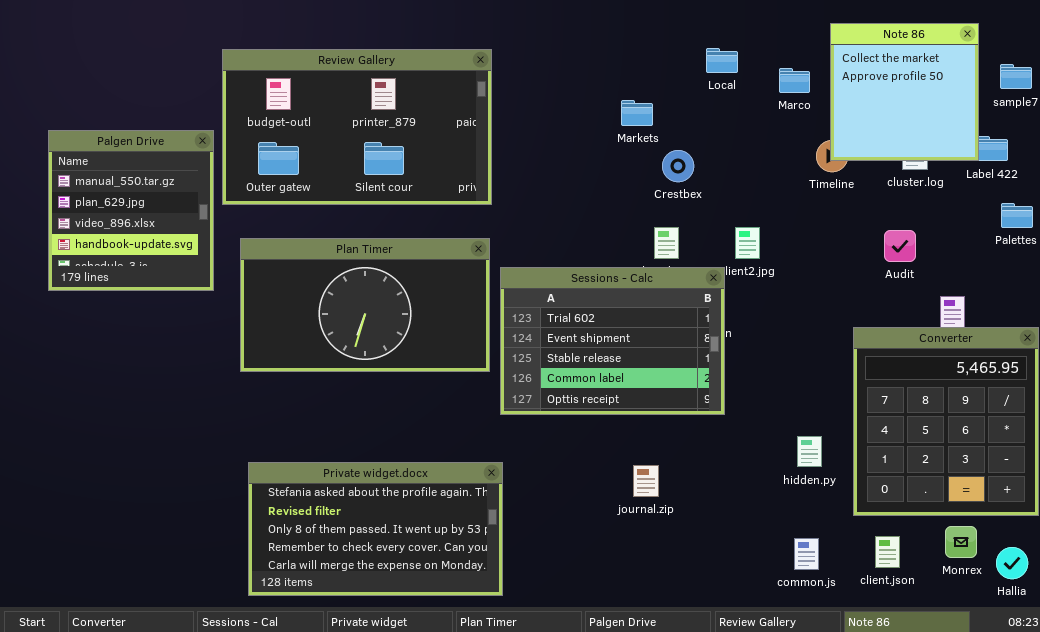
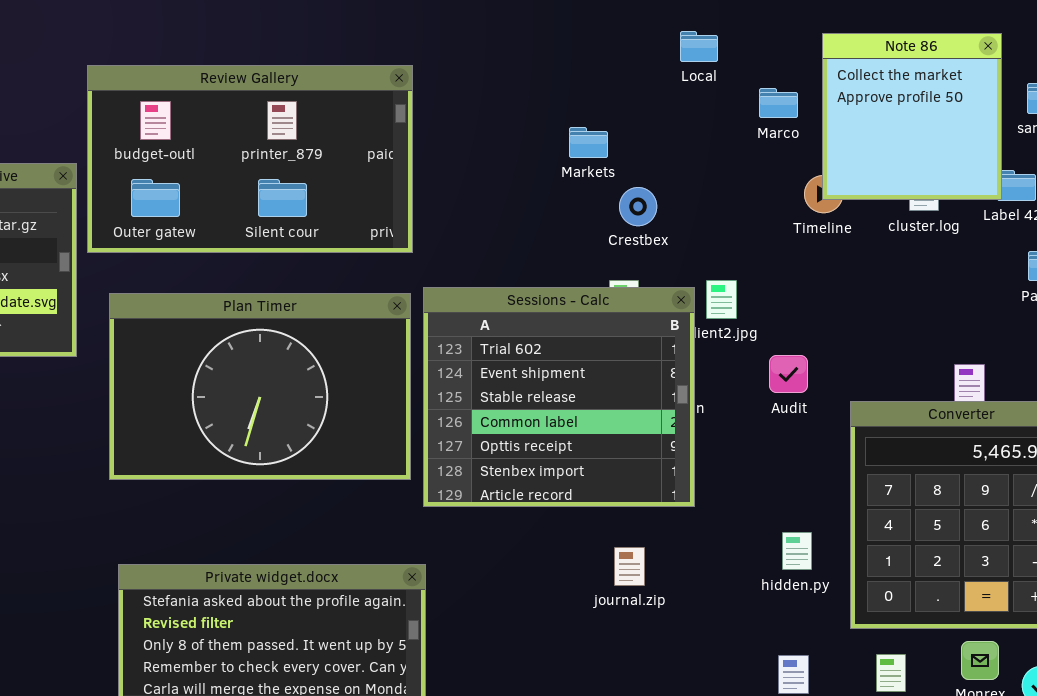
Local: [706,48,738,73] -> [680,31,718,62], moved
Audit: [884,230,916,262] -> [769,355,808,393], moved
Plan Timer: [240,238,490,372] -> [109,293,411,480], resized
Sessions - Calc: [500,267,725,415] -> [423,287,695,507], resized
journal.zip: [633,465,659,497] -> [614,547,645,586], moved

